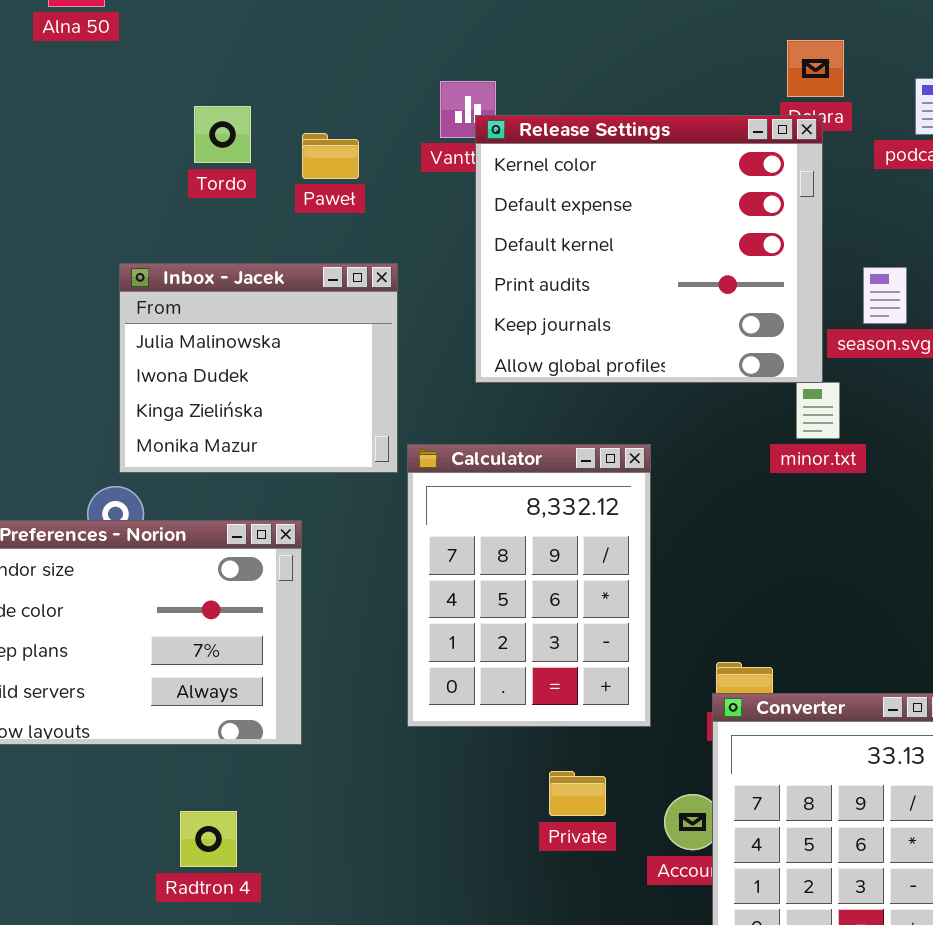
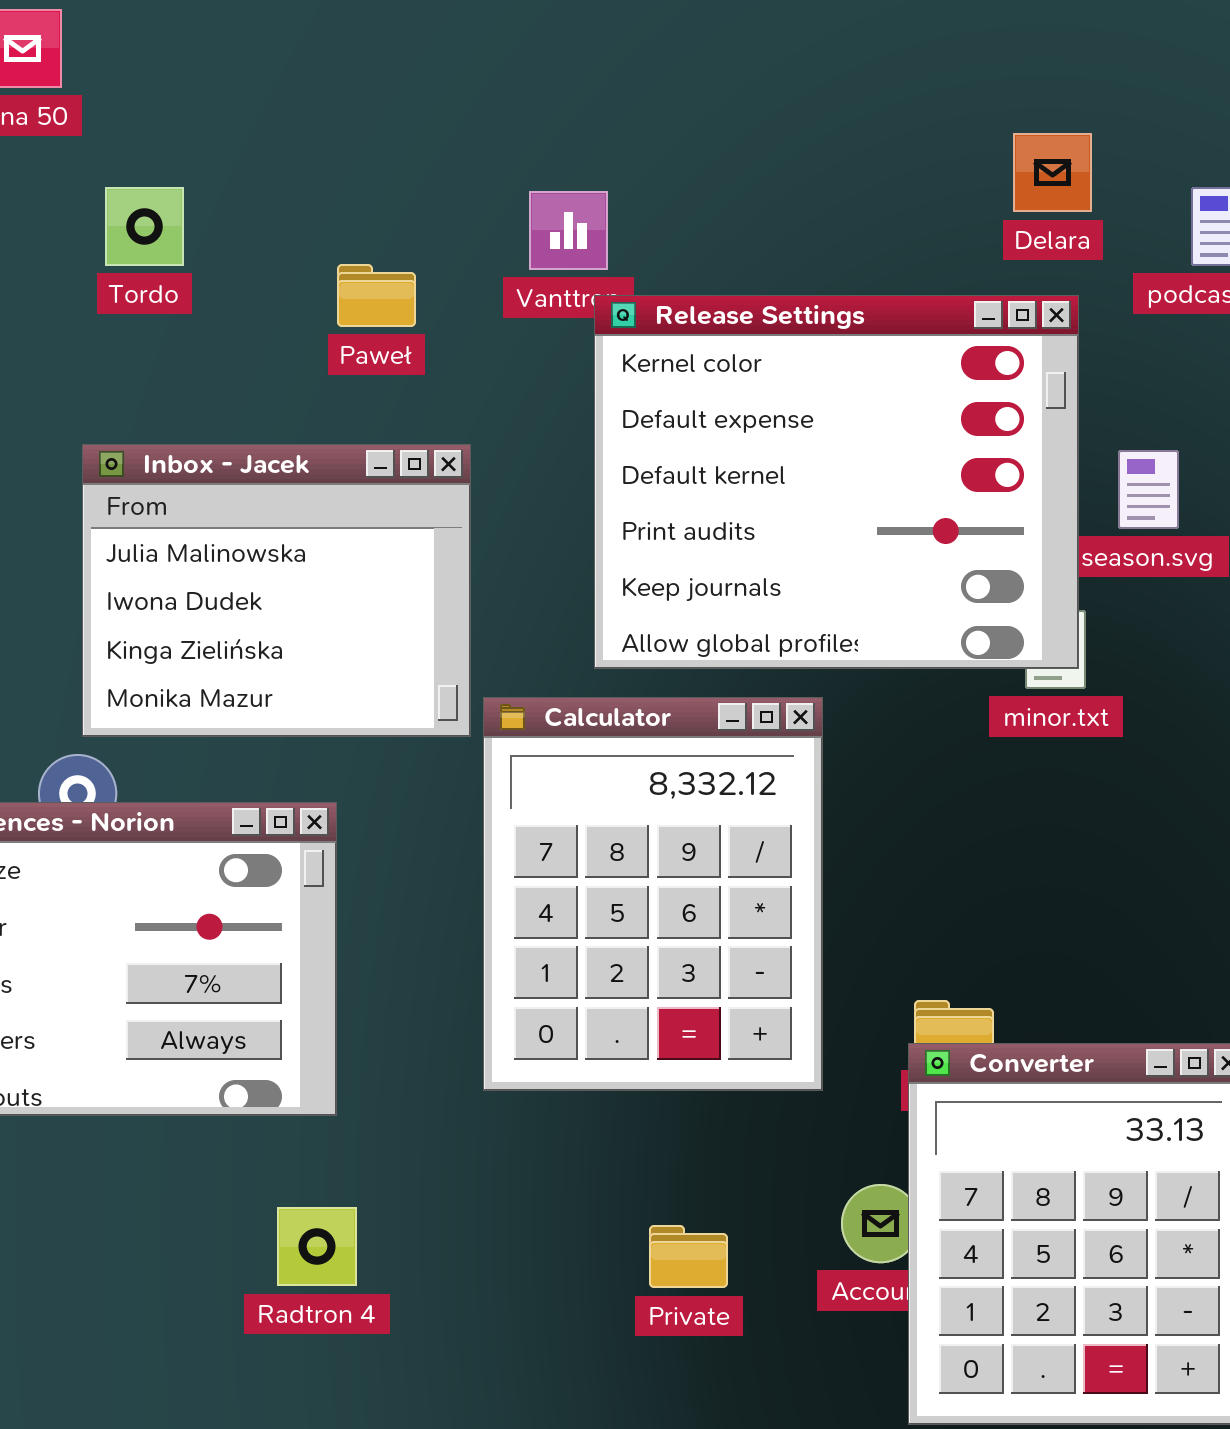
Tordo: [194,106,251,163] -> [105,187,184,266], moved
Release Settings: [475,115,823,383] -> [594,295,1079,669], moved
Private: [549,771,606,816] -> [649,1225,728,1288], moved
Radtron 4: [180,811,237,867] -> [277,1207,357,1286], moved

